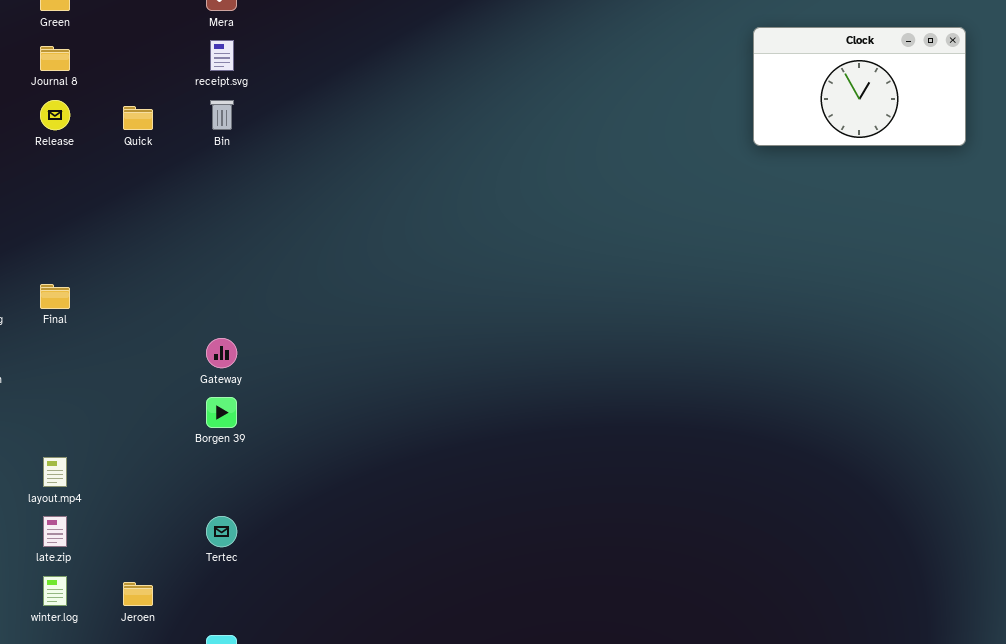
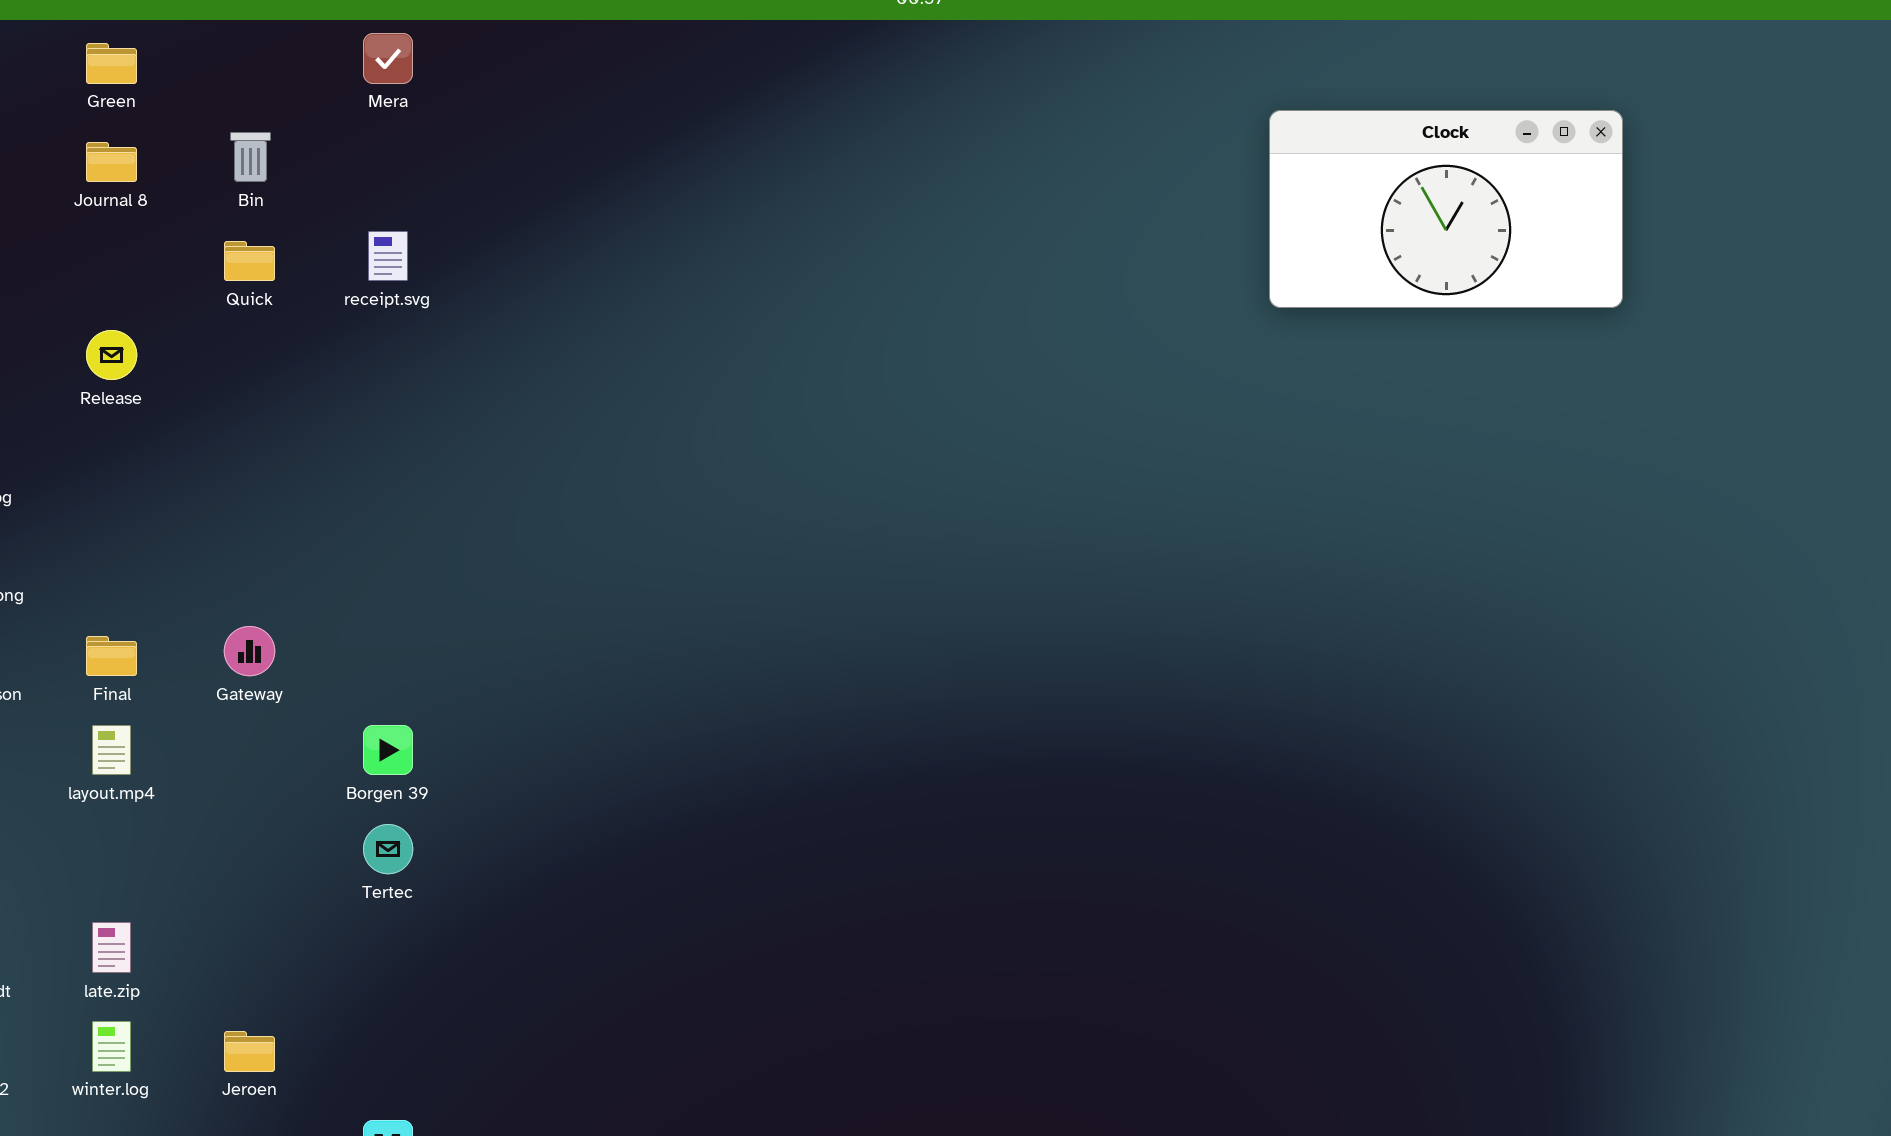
receipt.svg: [210,40,234,71] -> [368,231,408,281], moved
Release: [40,100,70,130] -> [86,330,137,380], moved
Bin: [210,100,234,130] -> [230,132,271,182], moved
Final: [40,284,70,309] -> [86,636,137,676], moved
Gateway: [206,338,237,368] -> [224,626,275,676], moved
layout.mp4: [43,457,67,487] -> [92,725,131,775], moved
Tertec: [206,516,237,547] -> [363,824,413,874], moved

